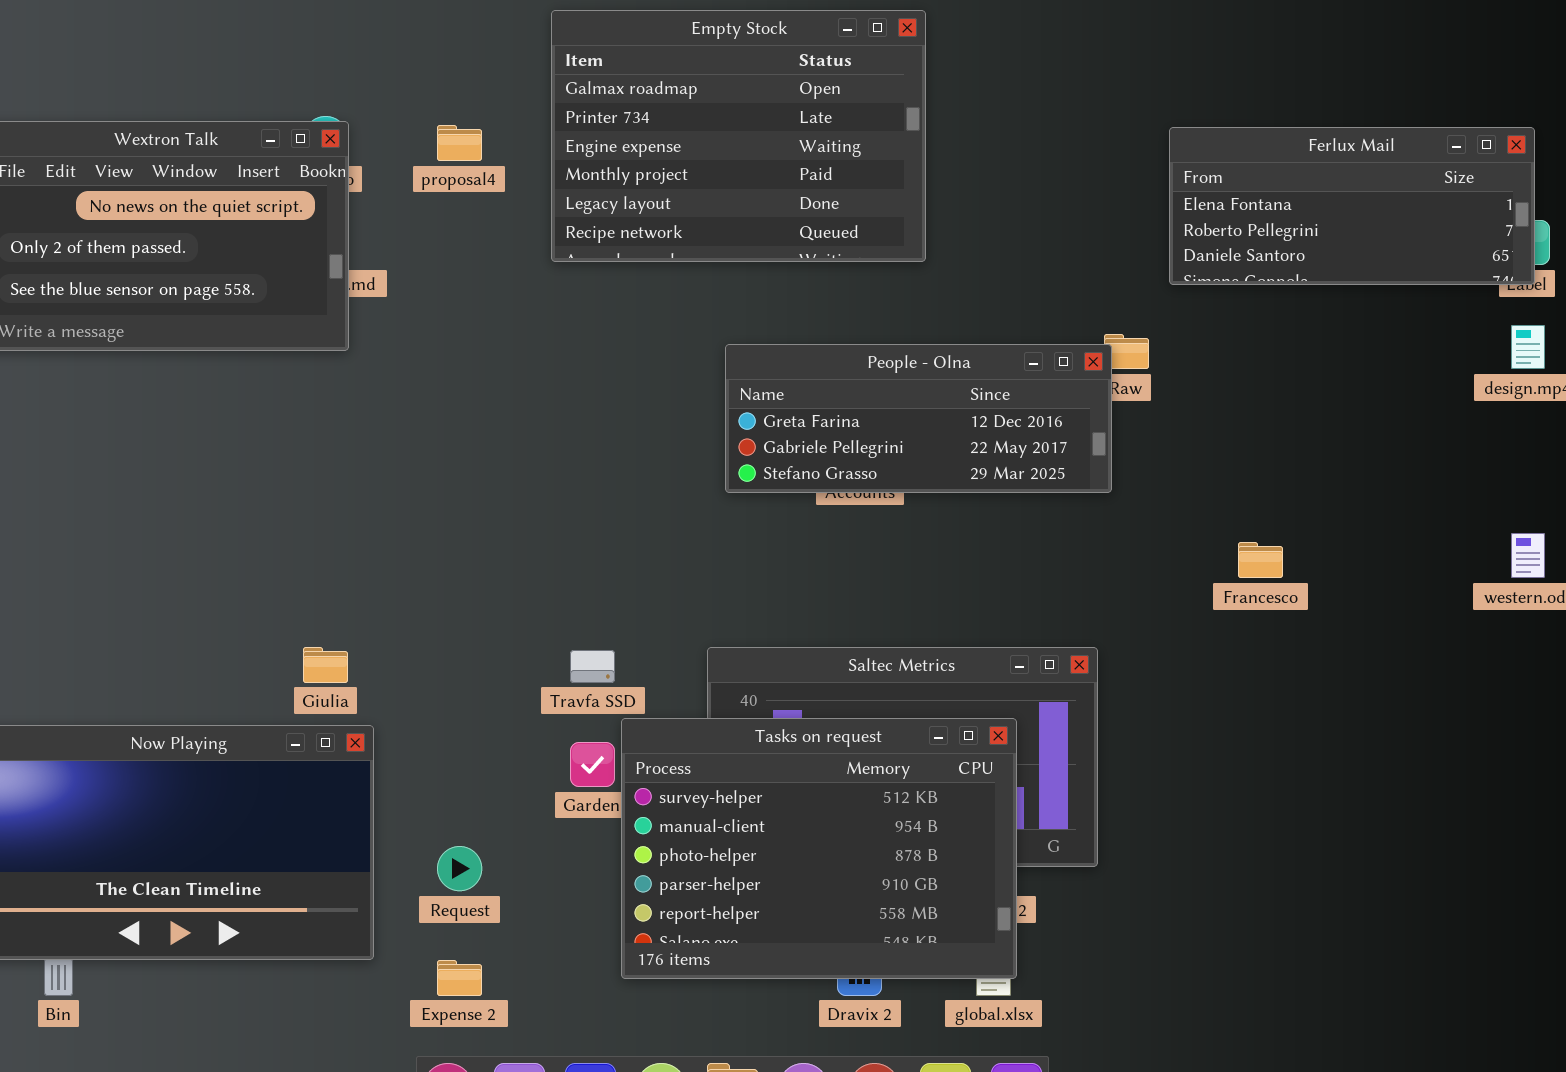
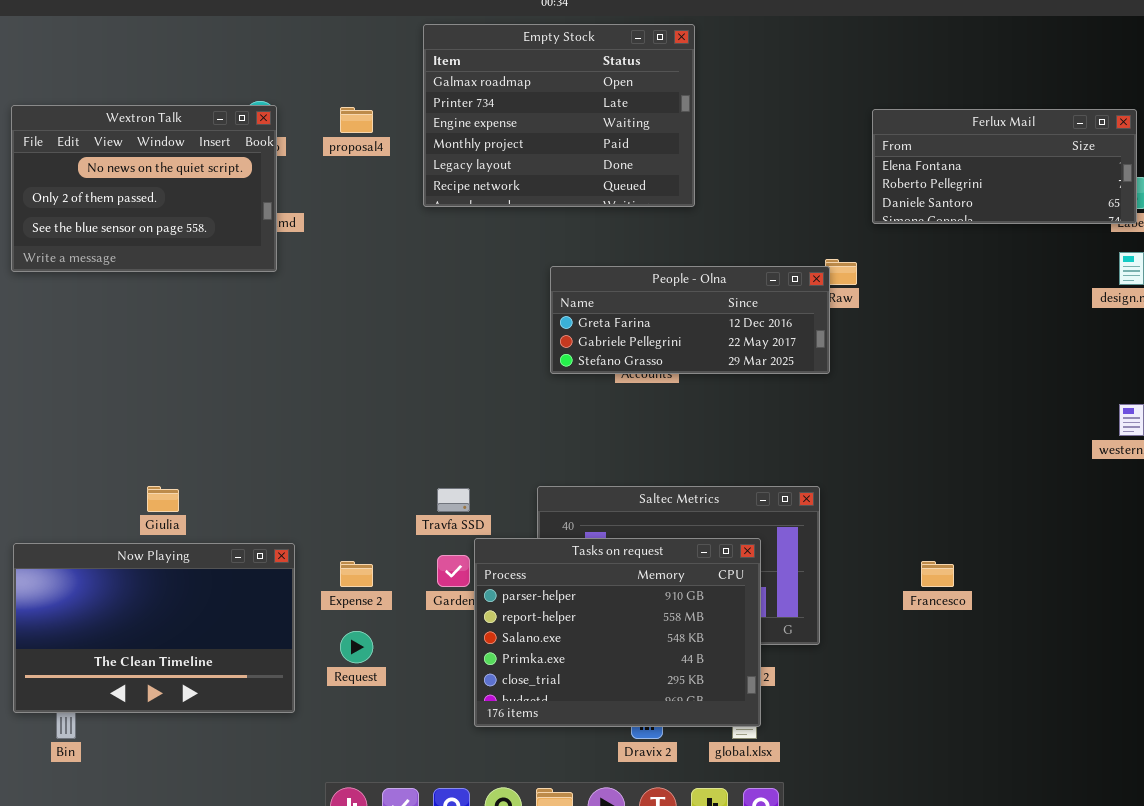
Francesco: [1238,542,1283,578] -> [921,561,954,587], moved
Giulia: [303,647,348,683] -> [147,486,179,512], moved
Tasks on request: [621,718,1017,979] -> [474,538,761,727], scrolled down 3 rows
Expense 2: [437,960,482,996] -> [340,561,373,587], moved

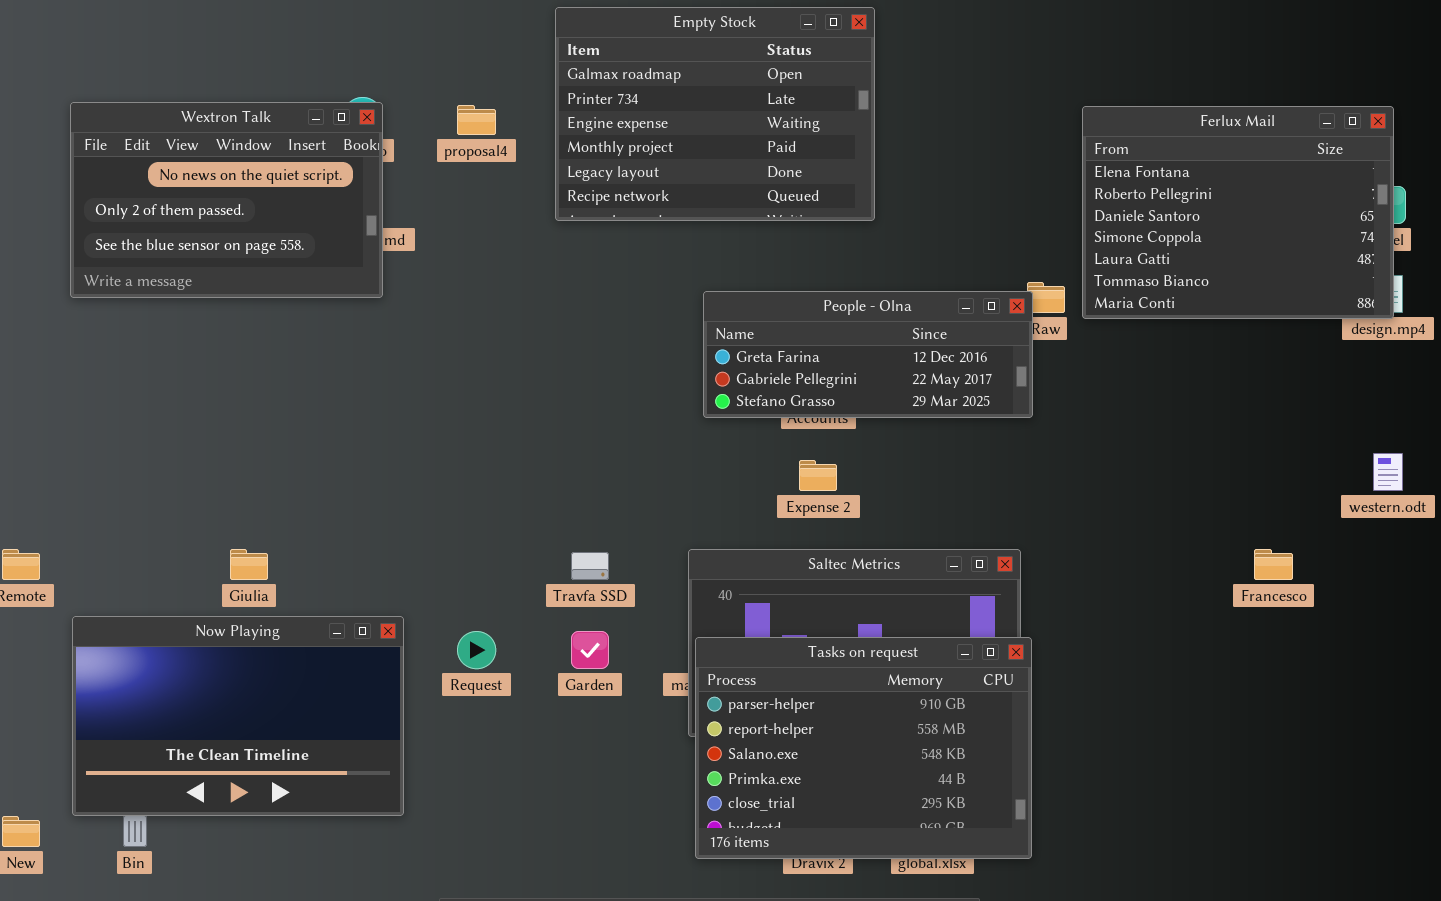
Ferlux Mail: [872,109,1137,224] -> [1082,106,1394,319], resized
Tasks on request: [474,538,761,727] -> [695,637,1032,859], moved
Expense 2: [340,561,373,587] -> [799,460,837,491], moved
Francesco: [921,561,954,587] -> [1254,549,1293,580], moved
Request: [340,631,373,663] -> [457,631,496,669], moved

